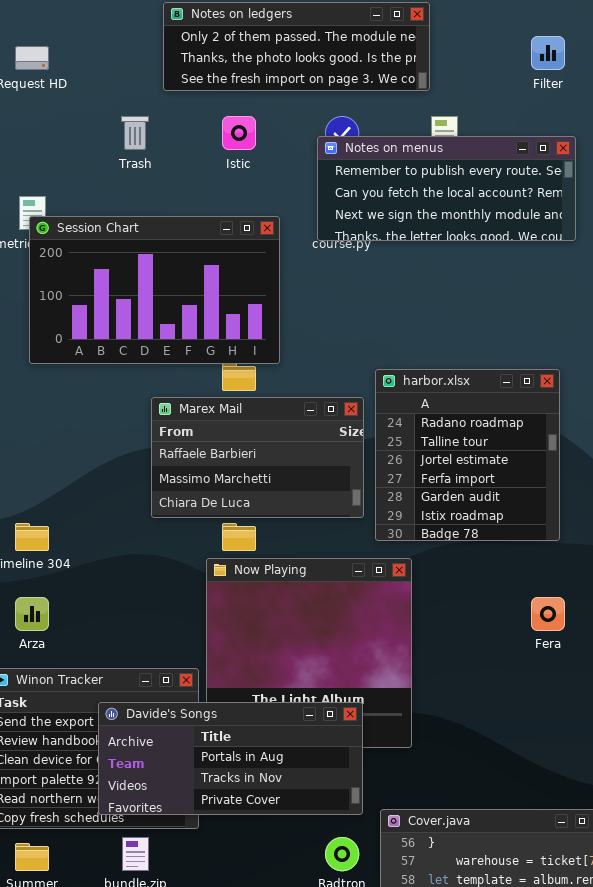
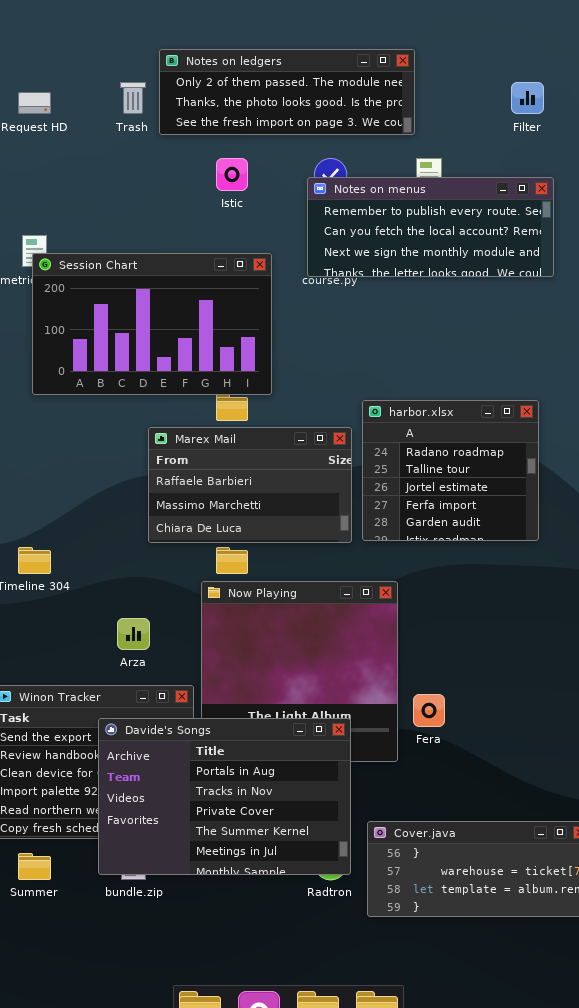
Trash: [121,116,149,150] -> [120,82,146,114], moved
harbor.xlsx: [375,369,560,541] -> [362,400,539,541], resized
Arza: [15,597,49,631] -> [117,618,150,650], moved
Fera: [531,597,565,631] -> [413,694,445,727], moved
Davide's Songs: [98,702,363,815] -> [98,718,351,875], resized

